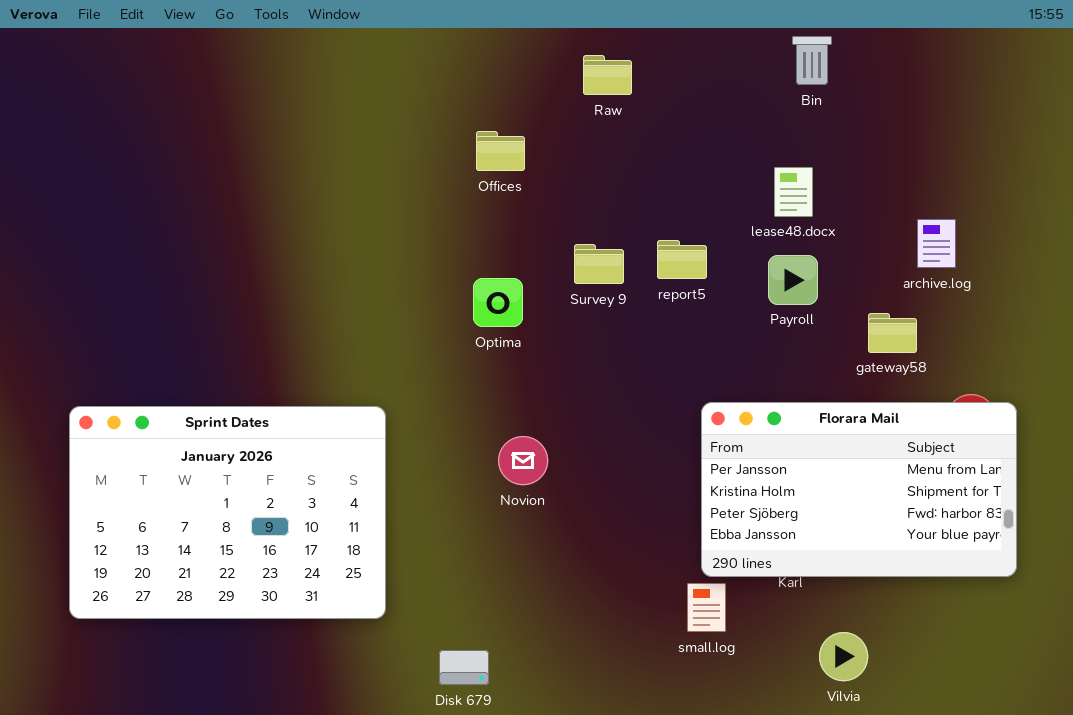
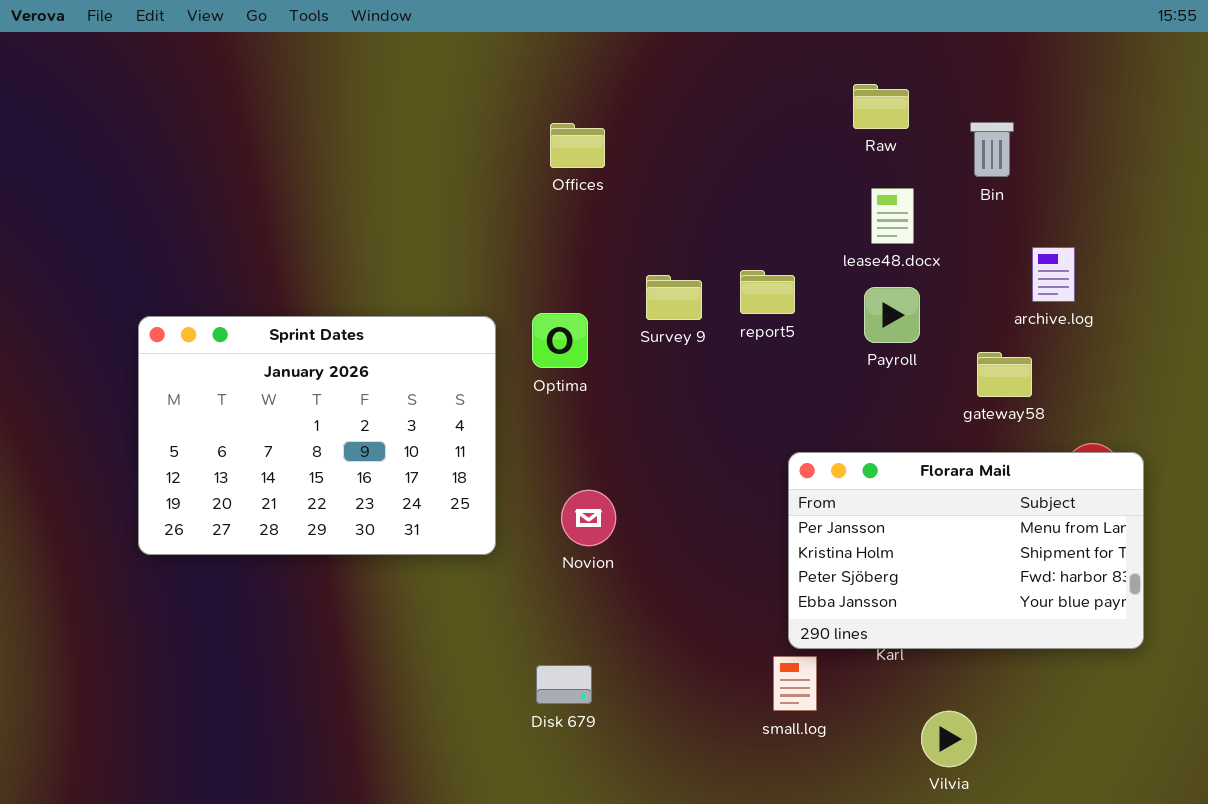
Bin: [792,36,832,85] -> [970,122,1014,177], moved
Raw: [583,55,632,95] -> [853,84,909,129], moved
Offices: [476,131,525,171] -> [550,123,605,168], moved
Sprint Dates: [69,406,386,619] -> [138,316,496,555], moved
Disk 679: [439,650,489,685] -> [536,665,592,704], moved

